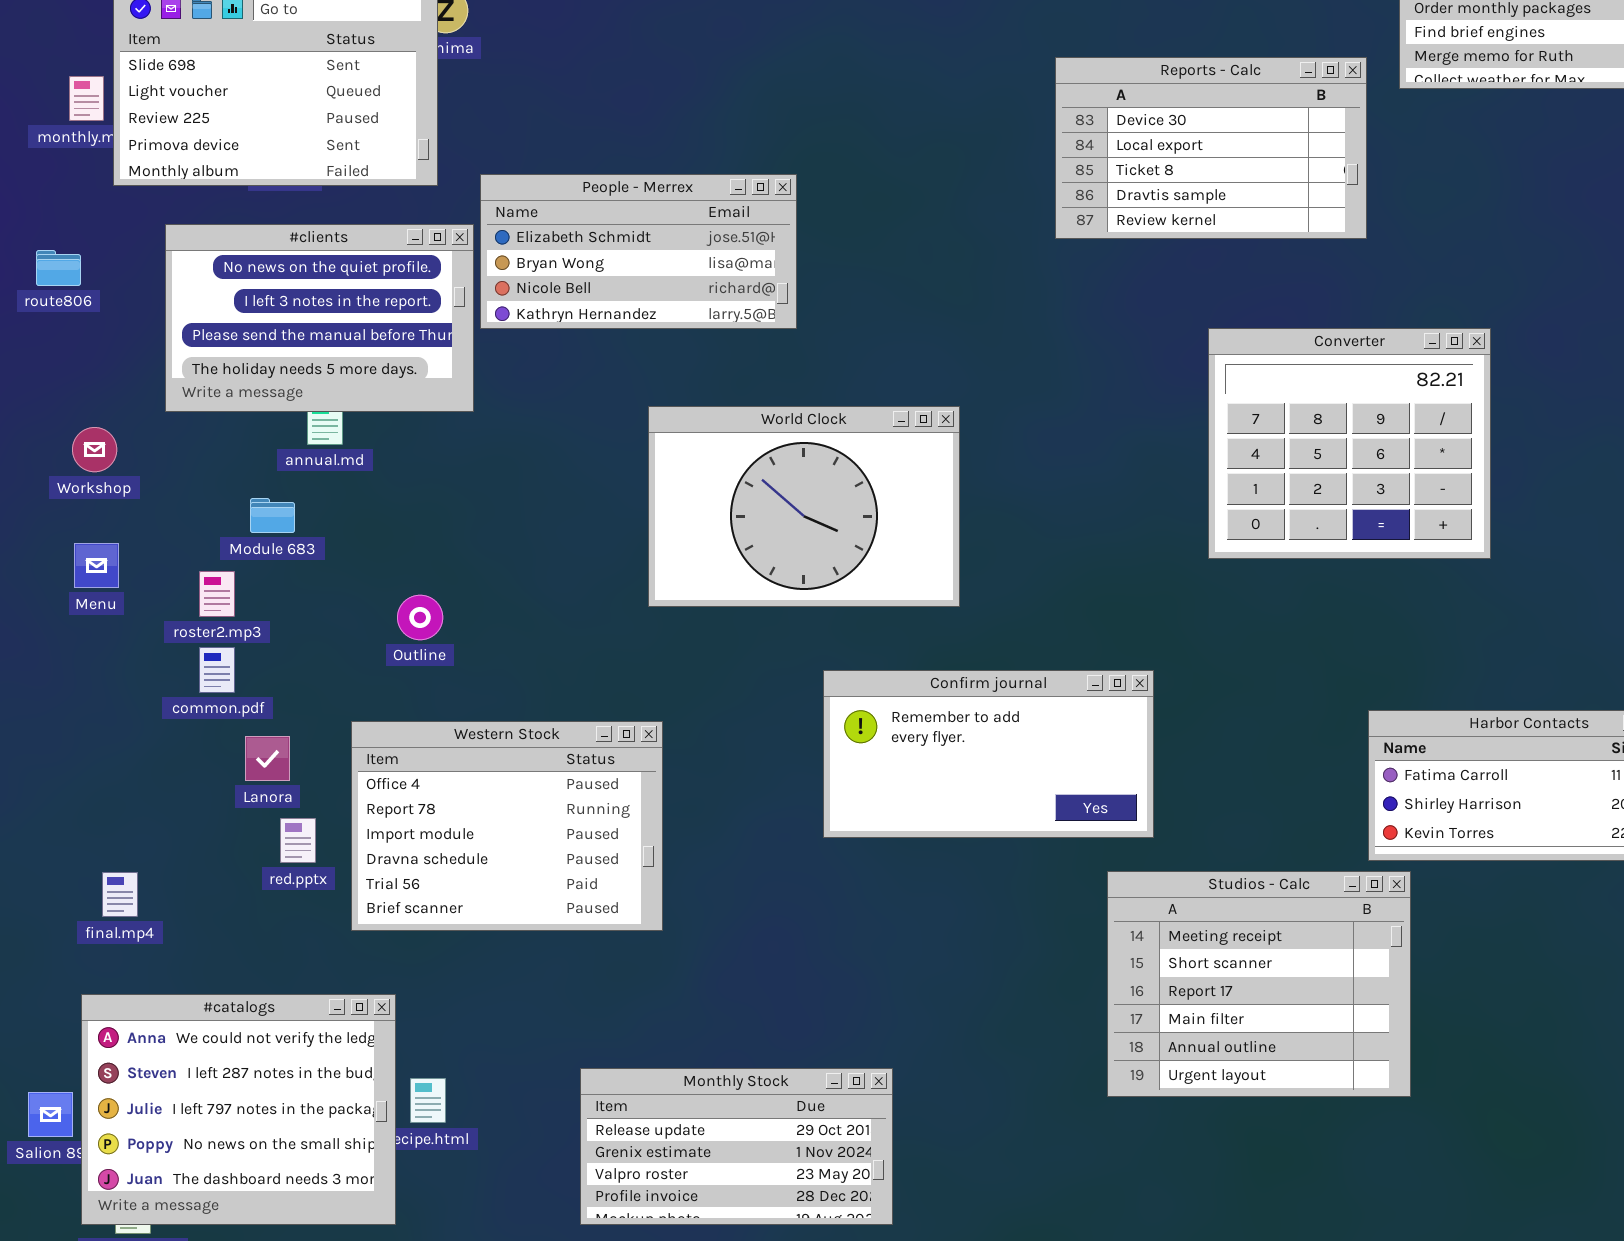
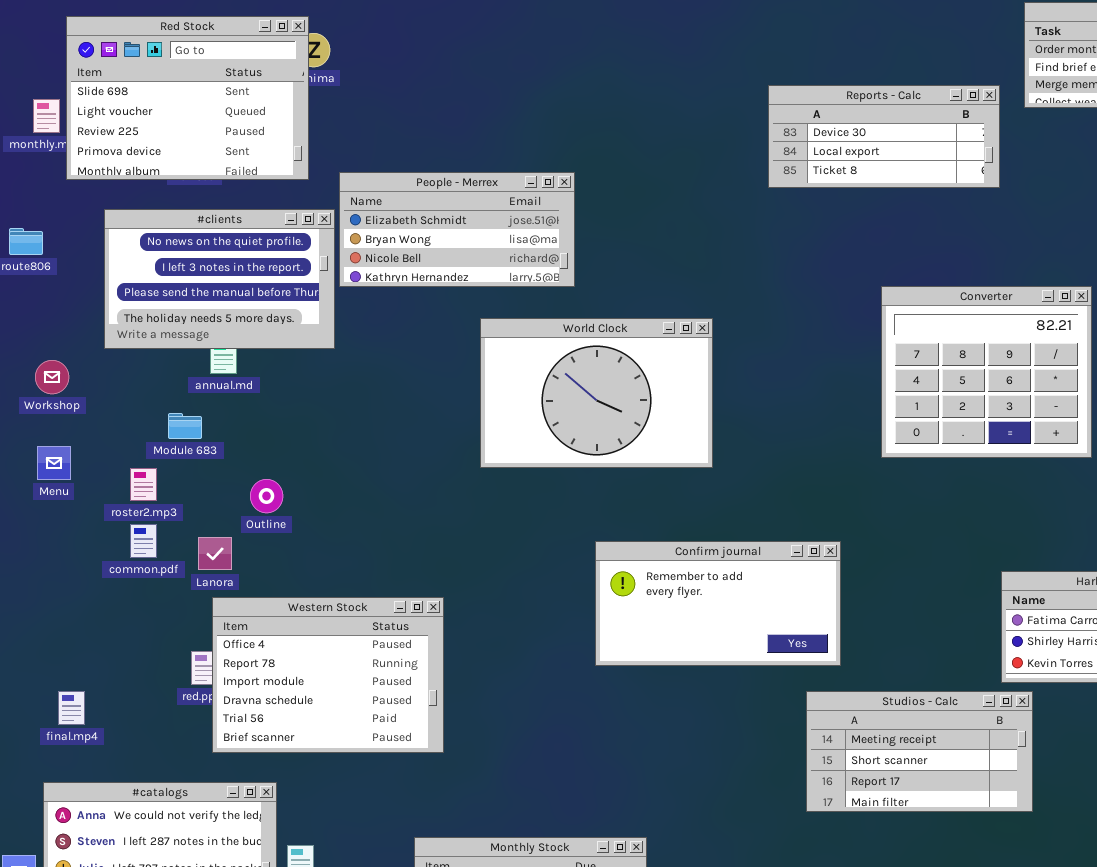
Reports - Calc: [1055,57,1367,239] -> [768,85,1000,188], resized
World Clock: [648,406,960,607] -> [480,318,713,468], moved
Outline: [397,595,443,640] -> [250,479,283,513], moved
Western Stock: [351,721,663,931] -> [212,597,444,753], moved
Lanora: [245,736,290,781] -> [198,537,232,570], moved
Studios - Calc: [1107,871,1411,1097] -> [806,691,1033,812], resized

